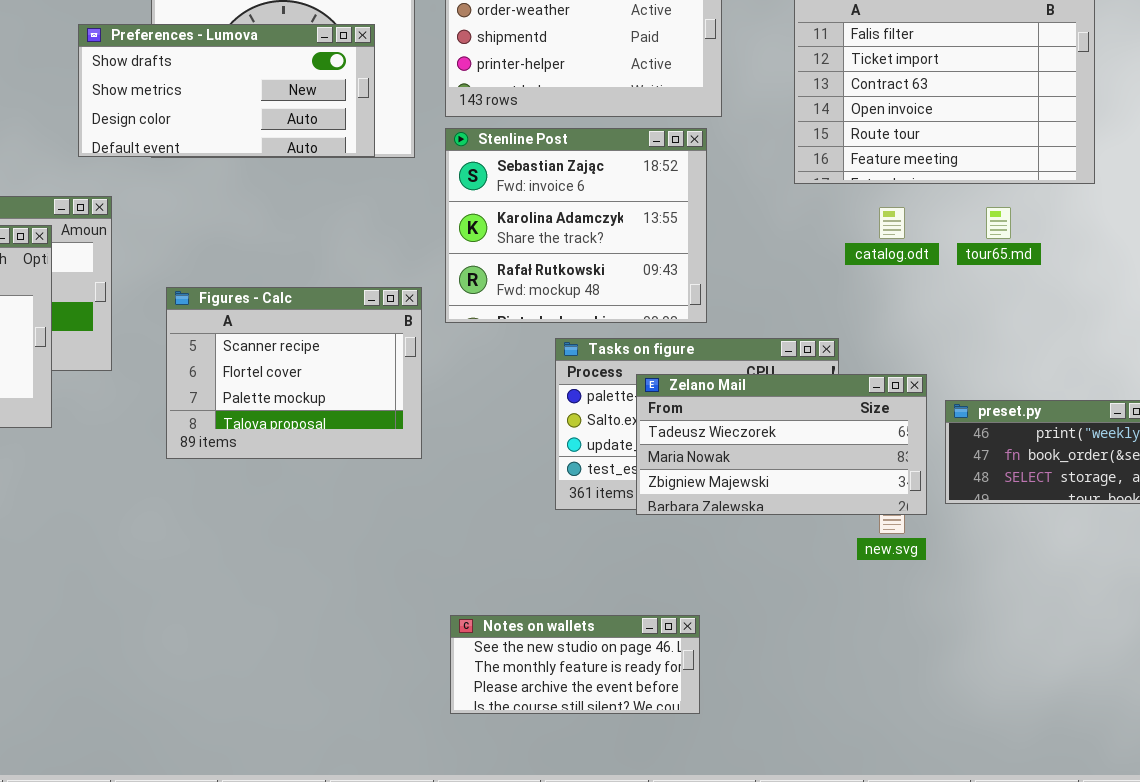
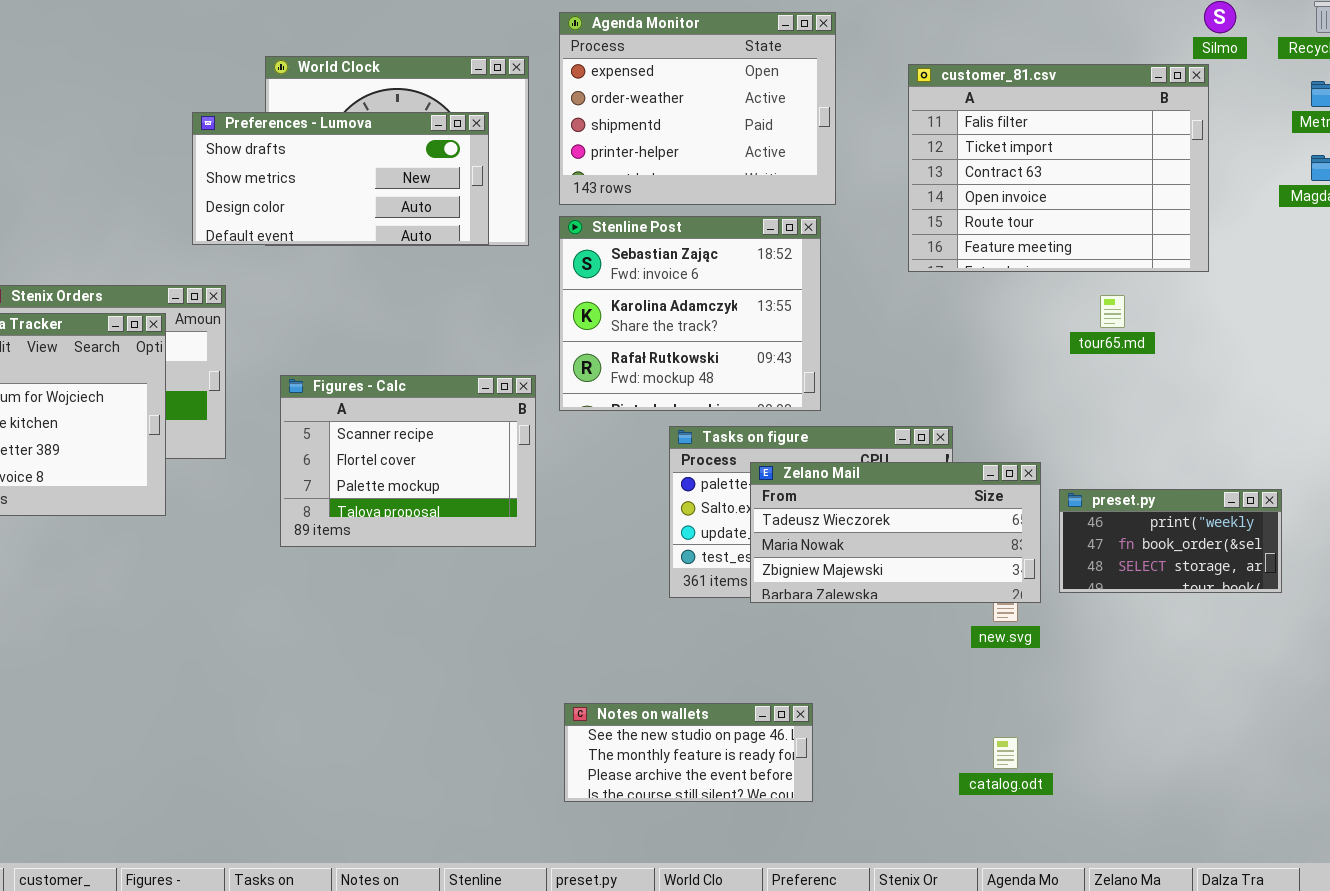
catalog.odt: [879,207,905,239] -> [993,737,1018,769], moved

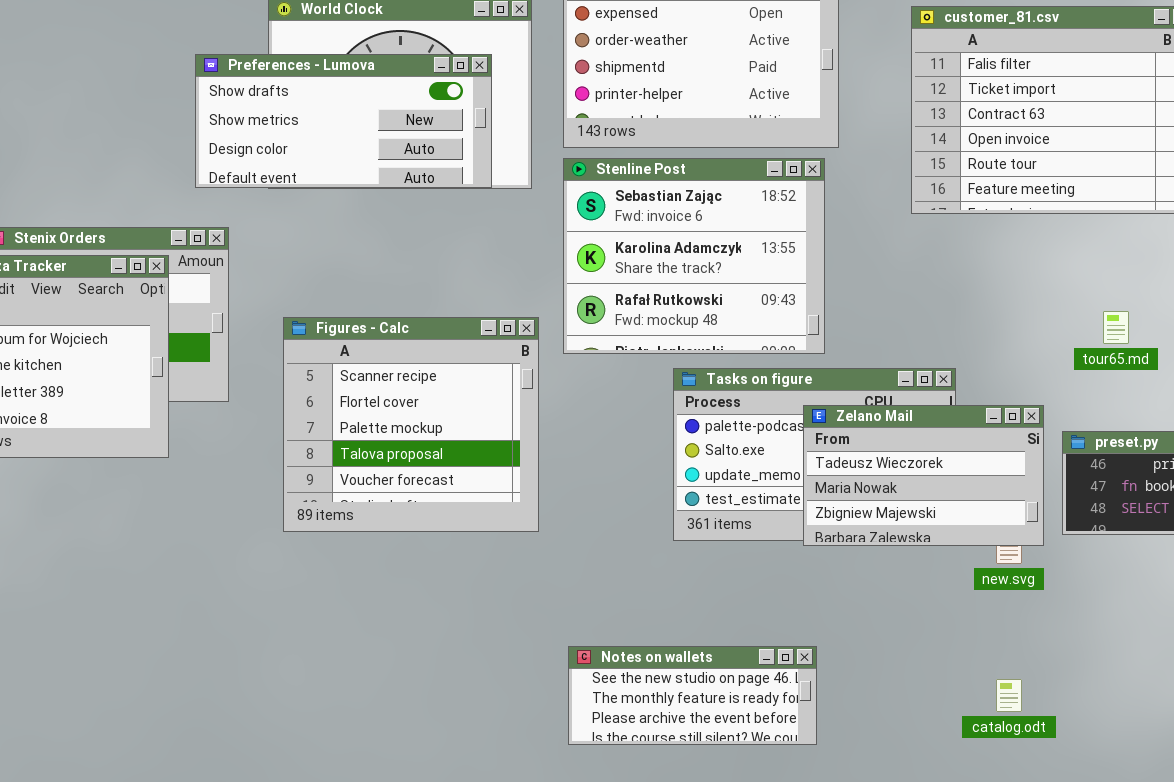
tour65.md: [1100,295,1125,328] -> [1103,311,1129,344], moved
Figures - Calc: [280,375,536,547] -> [283,317,539,532], resized
Zelano Mail: [750,462,1041,603] -> [803,405,1044,546], resized

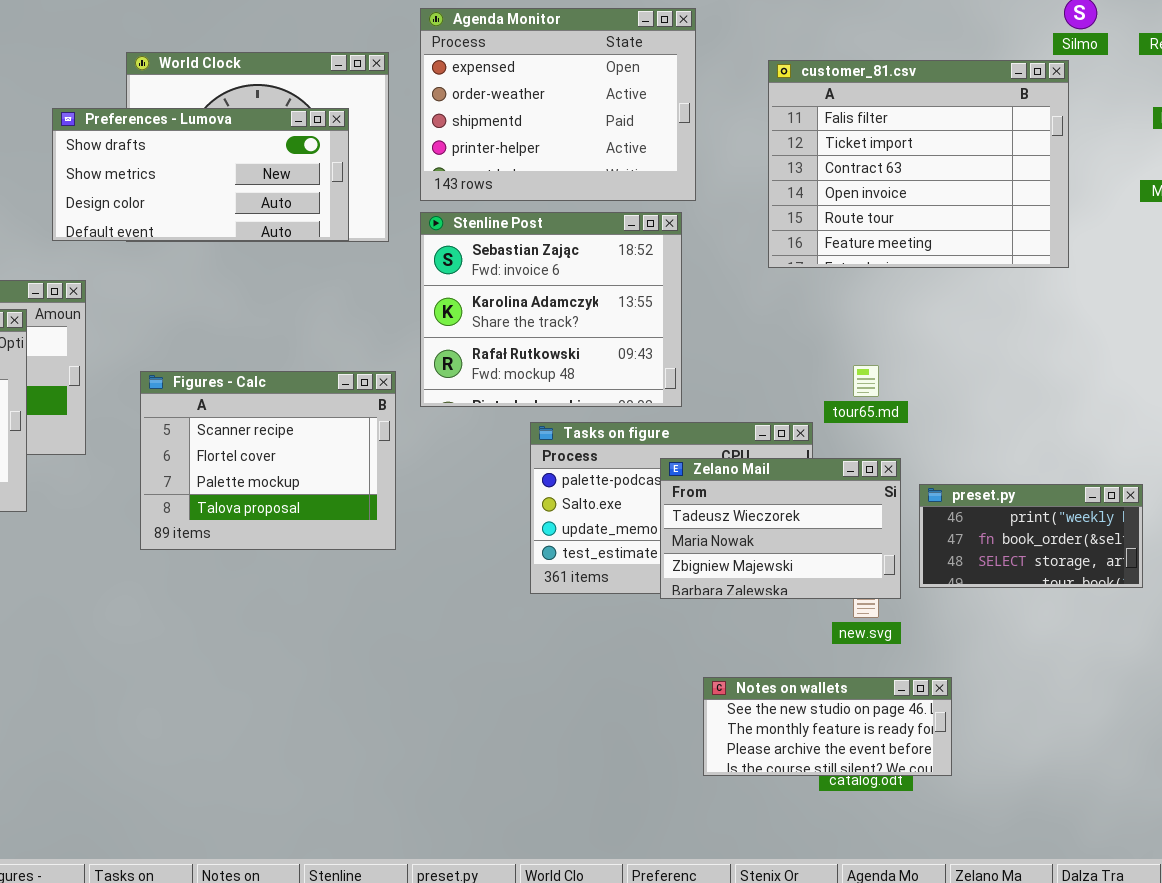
tour65.md: [1103,311,1129,344] -> [853,365,879,397], moved
Figures - Calc: [283,317,539,532] -> [140,371,396,550], resized
Notes on wallets: [568,646,817,745] -> [703,677,952,776], moved

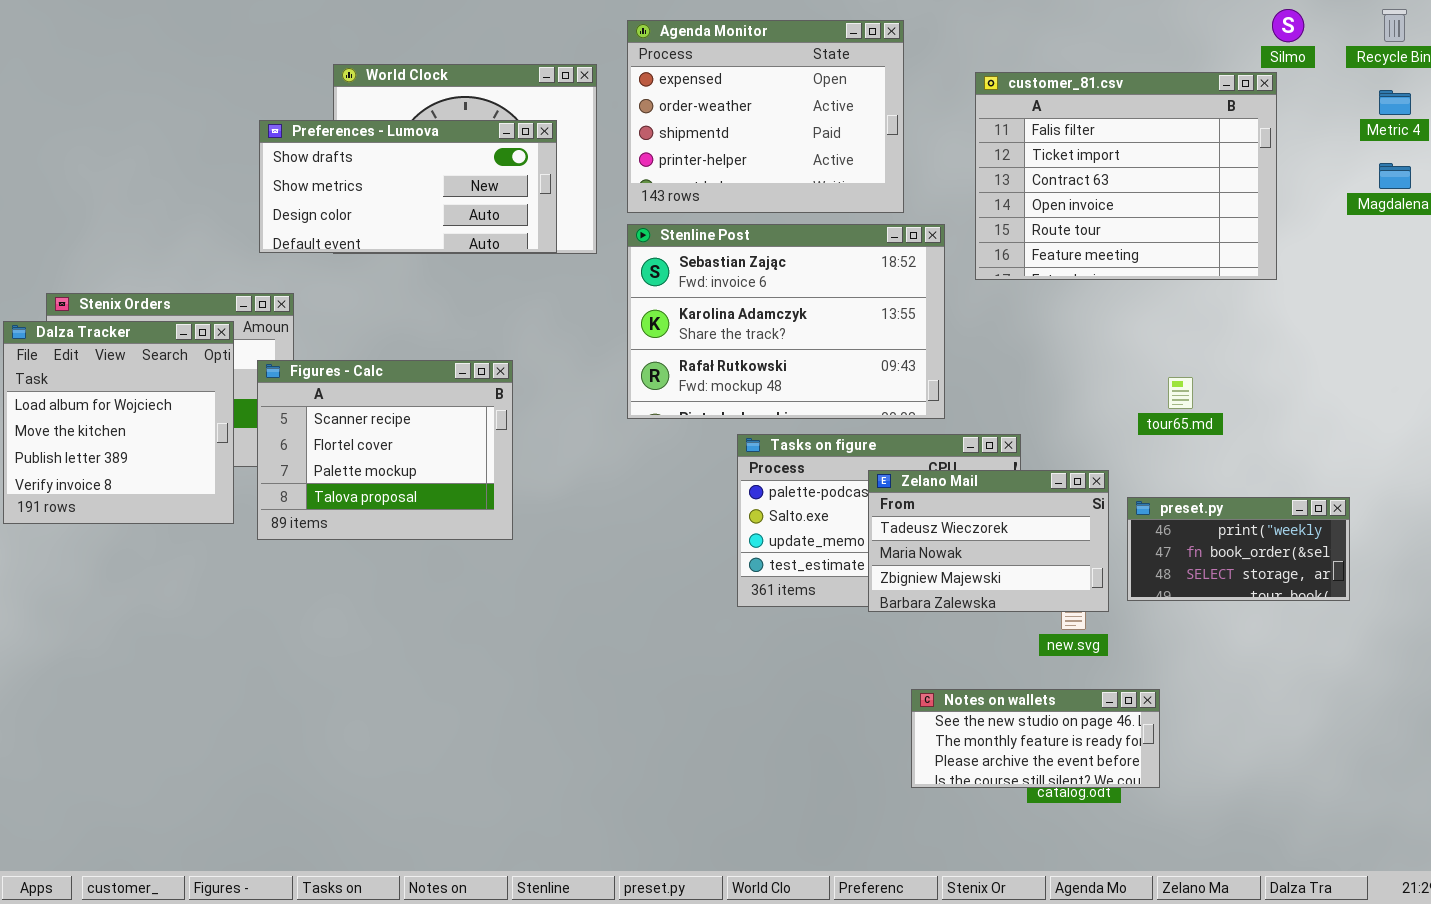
Stenline Post: [420,212,682,407] -> [627,224,945,419], resized
tour65.md: [853,365,879,397] -> [1168,377,1193,409], moved
Figures - Calc: [140,371,396,550] -> [257,360,513,540], moved

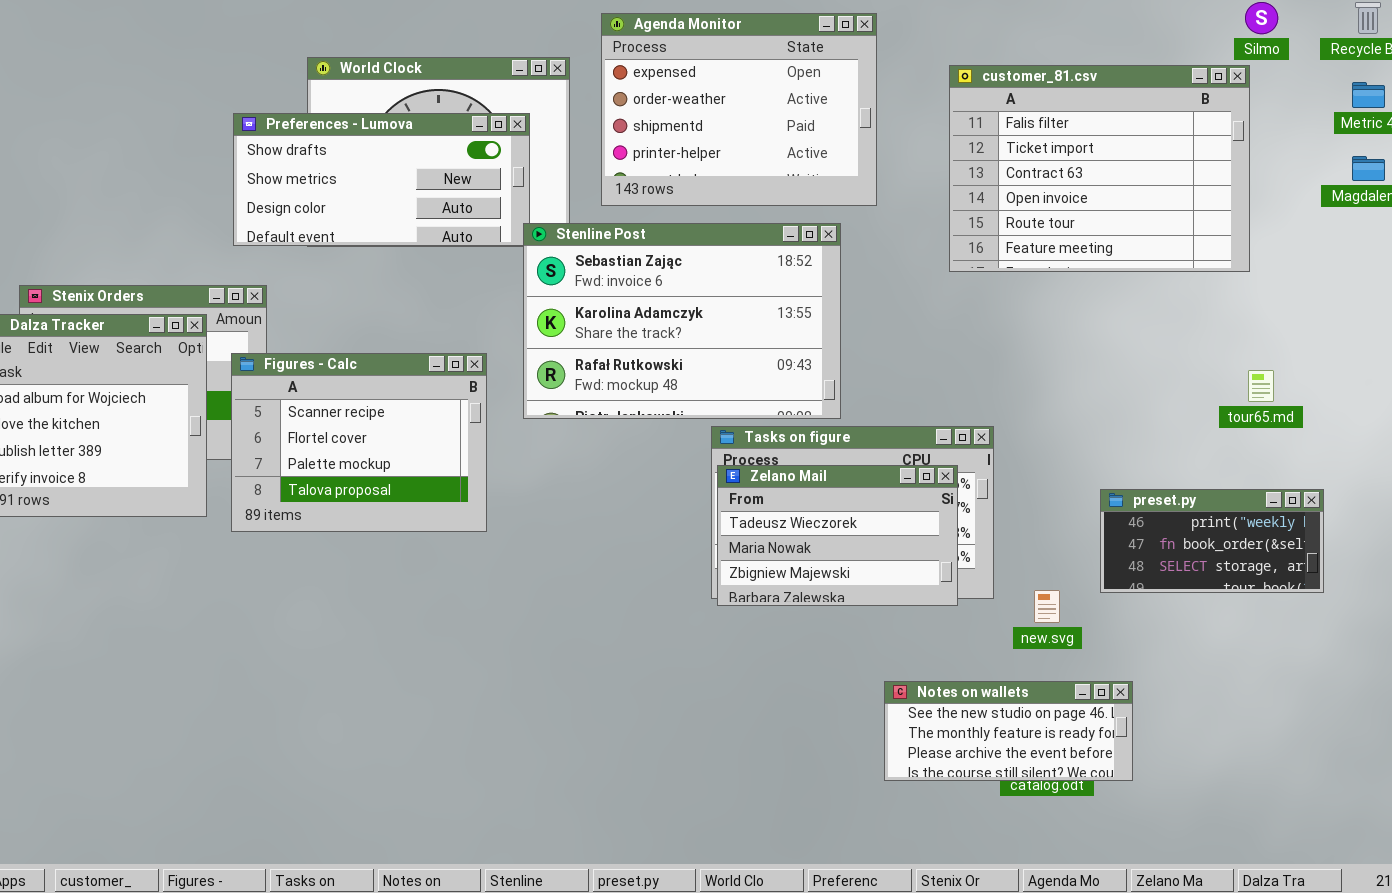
Stenline Post: [627,224,945,419] -> [523,223,841,419], moved
tour65.md: [1168,377,1193,409] -> [1248,370,1274,402], moved
Zelano Mail: [868,470,1109,612] -> [717,465,958,606], moved

